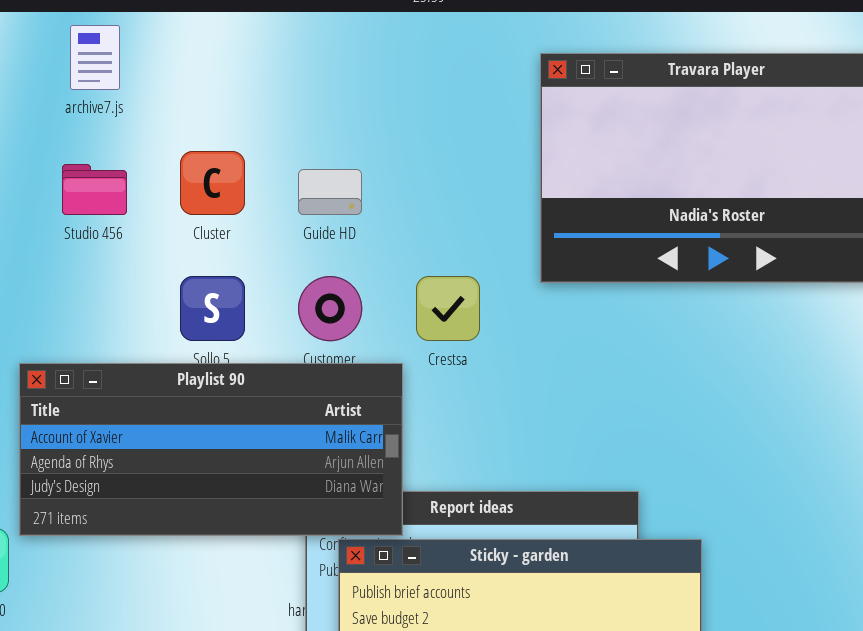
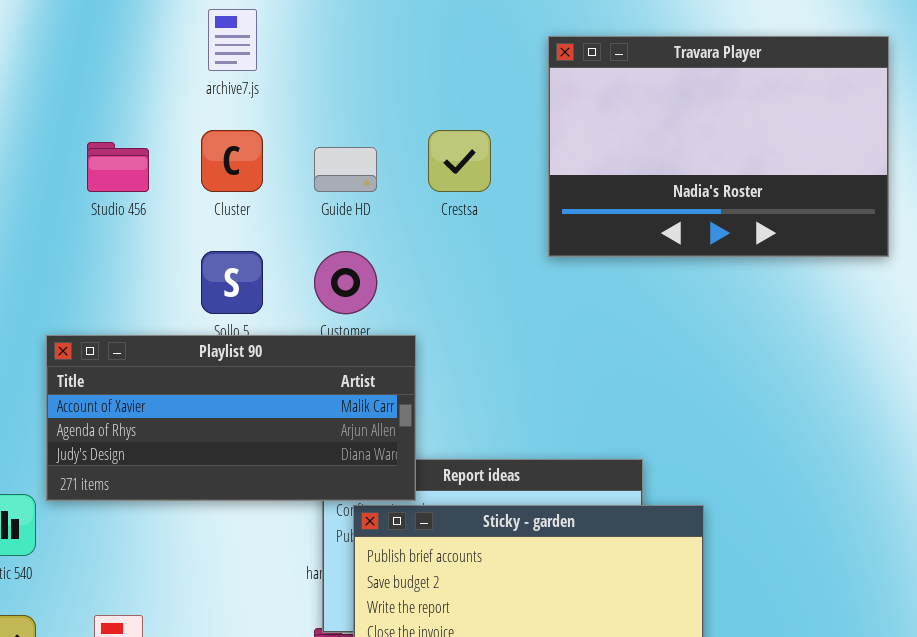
archive7.js: [70,25,120,90] -> [208,9,257,71], moved
Crestsa: [416,276,480,341] -> [428,130,491,192], moved

